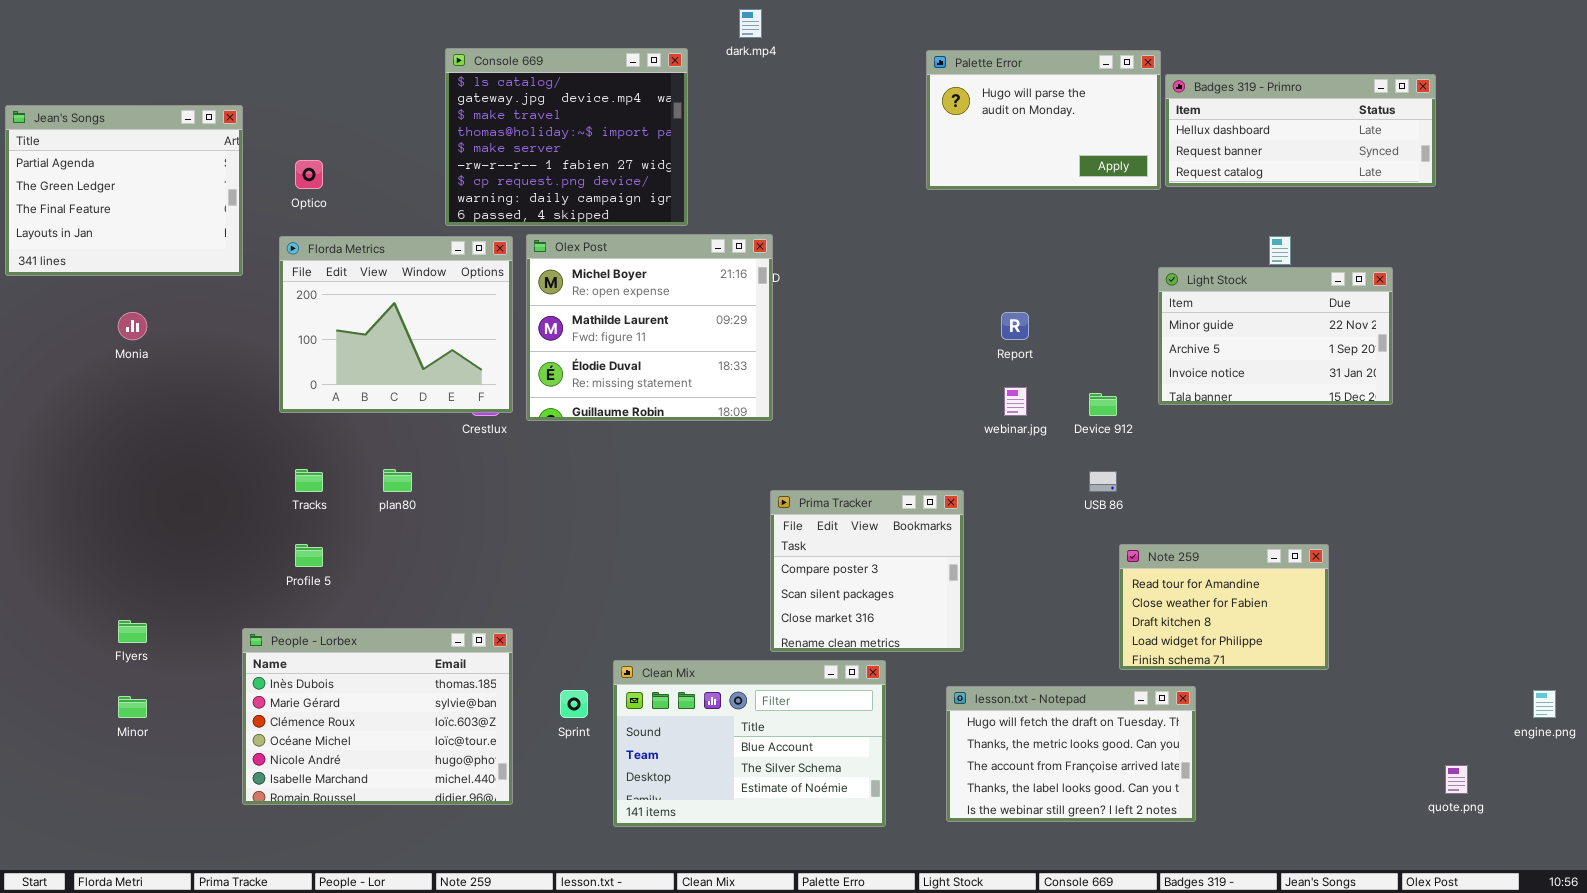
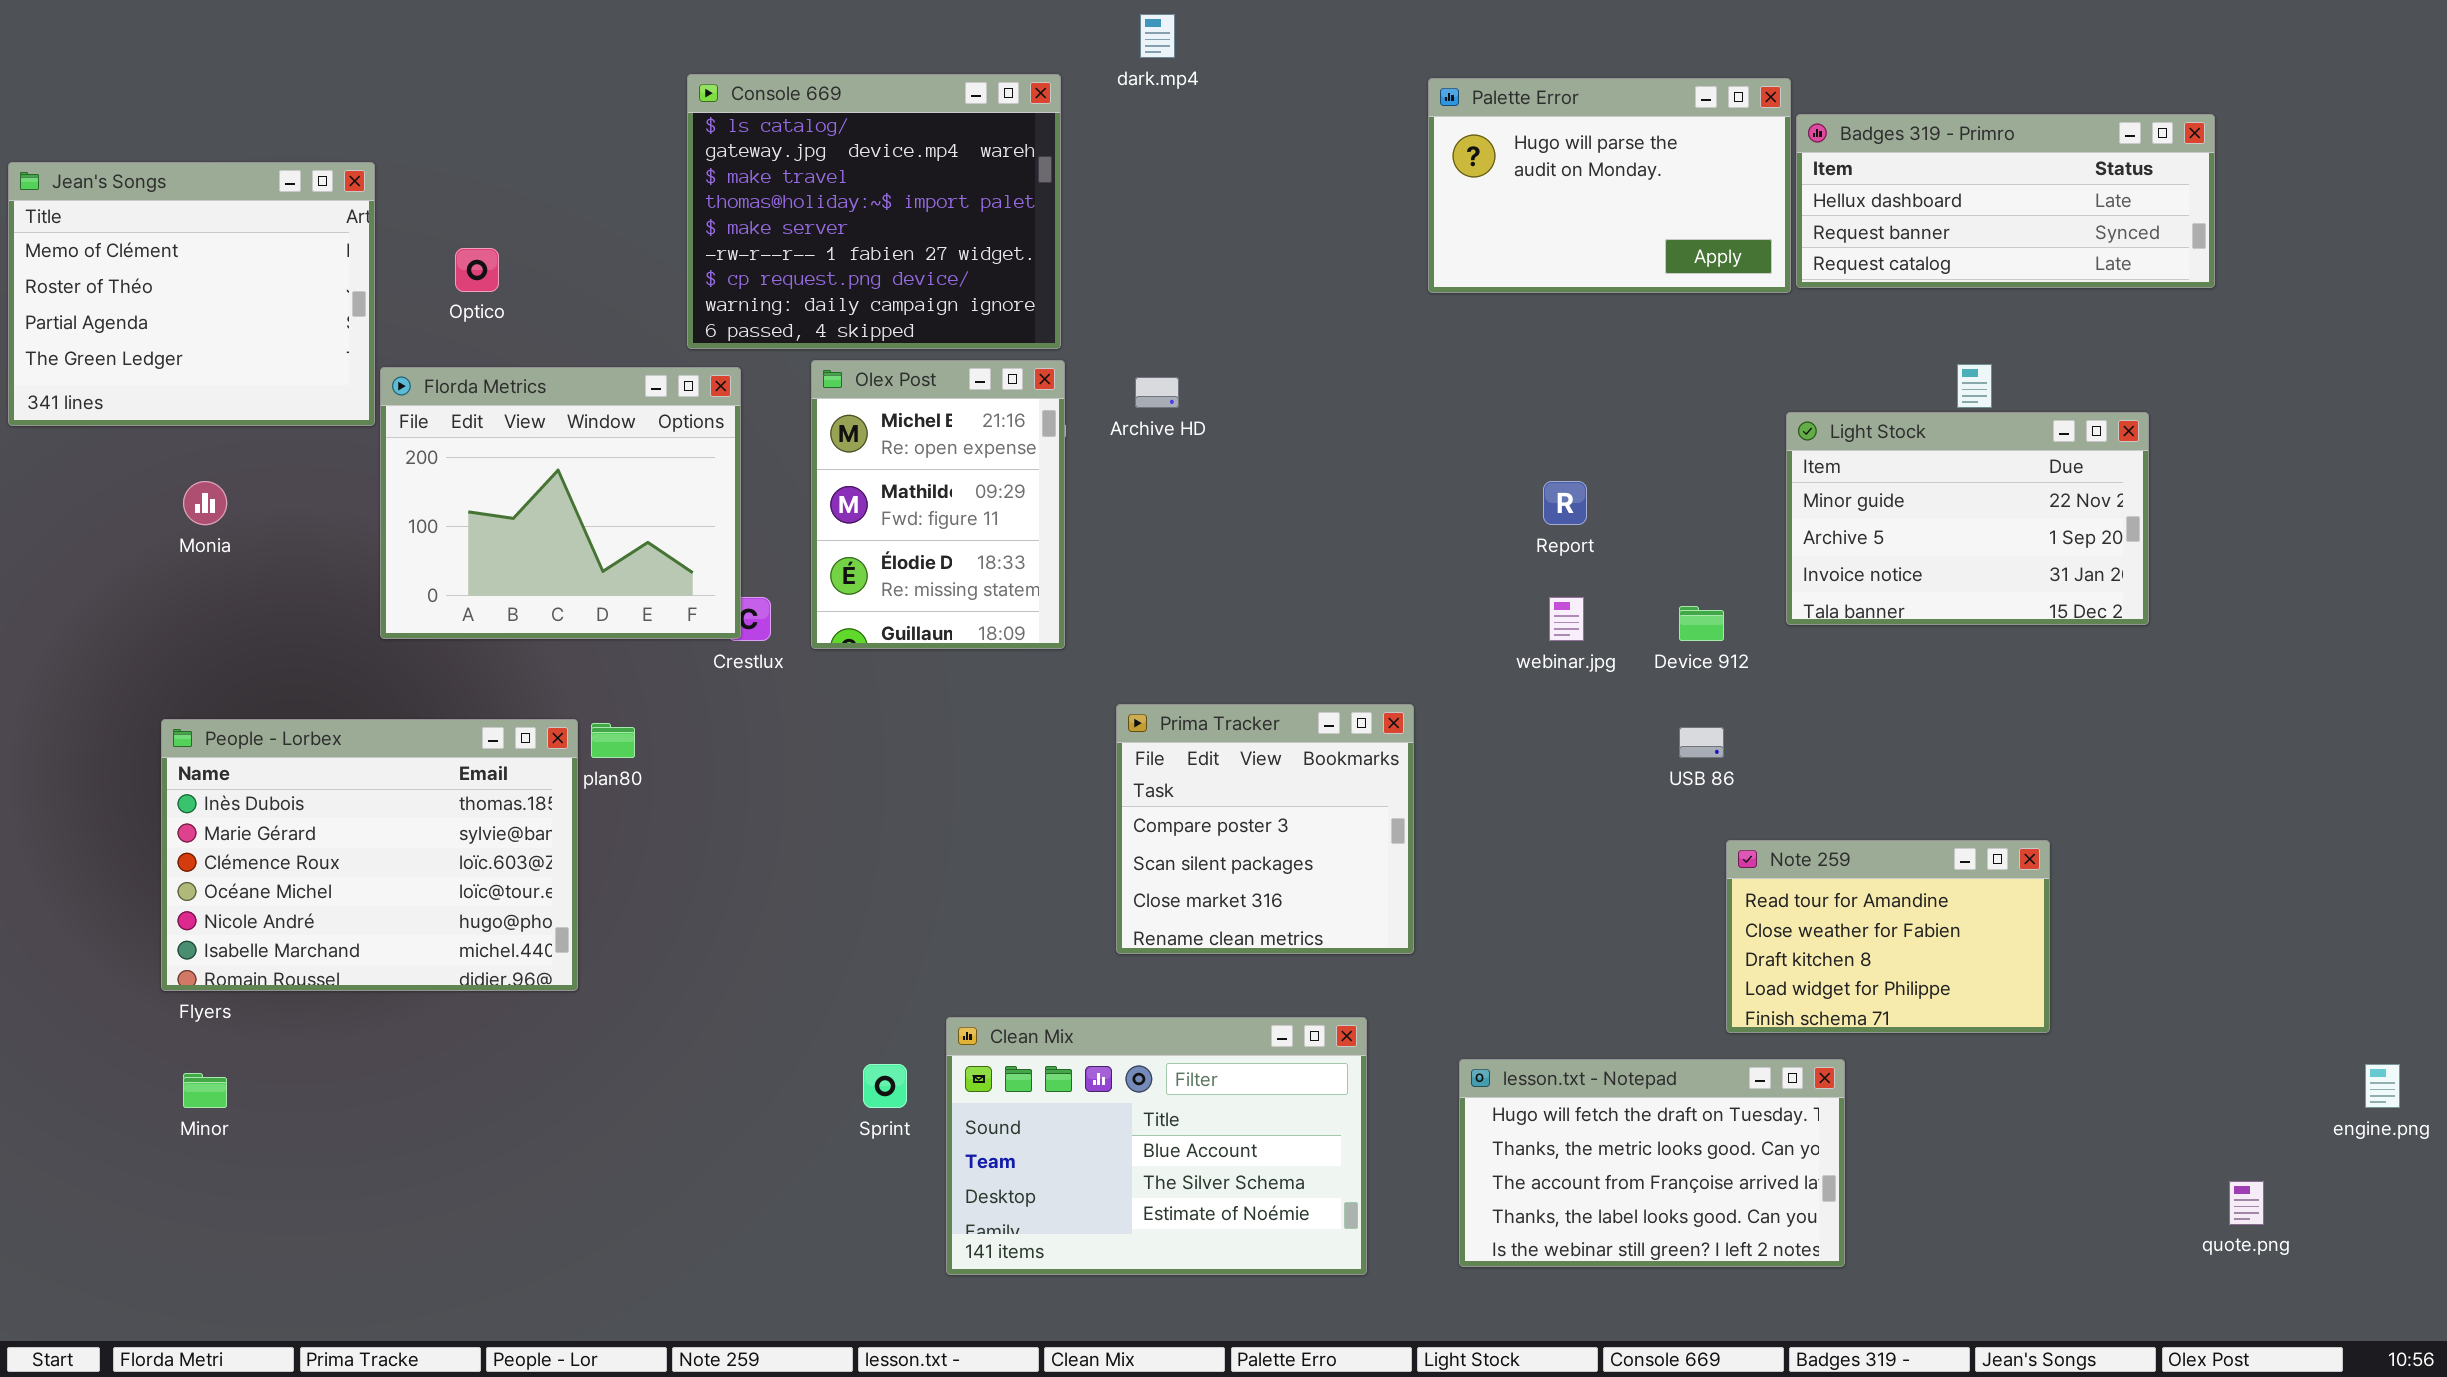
Jean's Songs: [5,105,243,276] -> [8,162,375,426], scrolled up 2 rows
Olex Post: [526,234,773,421] -> [811,360,1065,649], resized
Florda Metrics: [279,236,513,413] -> [380,367,741,639], moved
Prima Tracker: [770,490,964,652] -> [1116,704,1414,954], moved
People - Lorbex: [242,628,513,805] -> [161,719,578,991], moved

